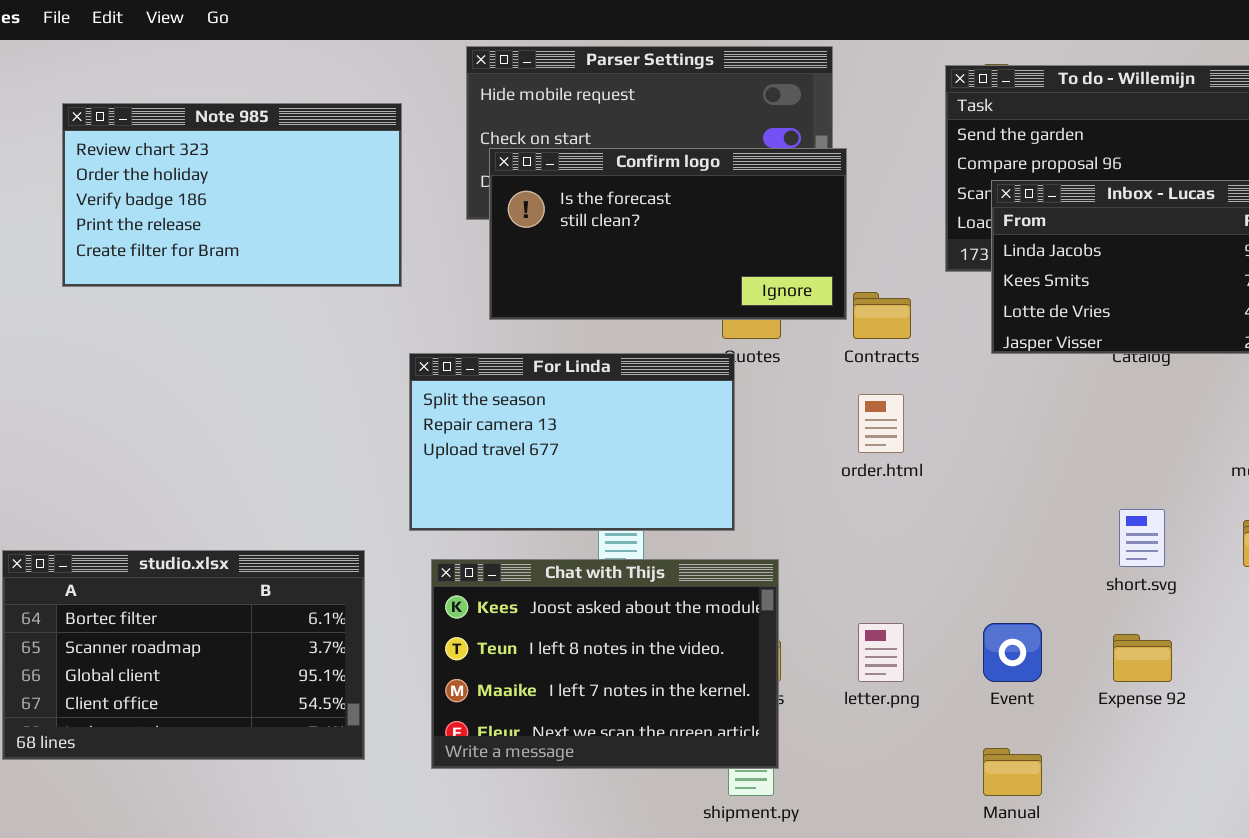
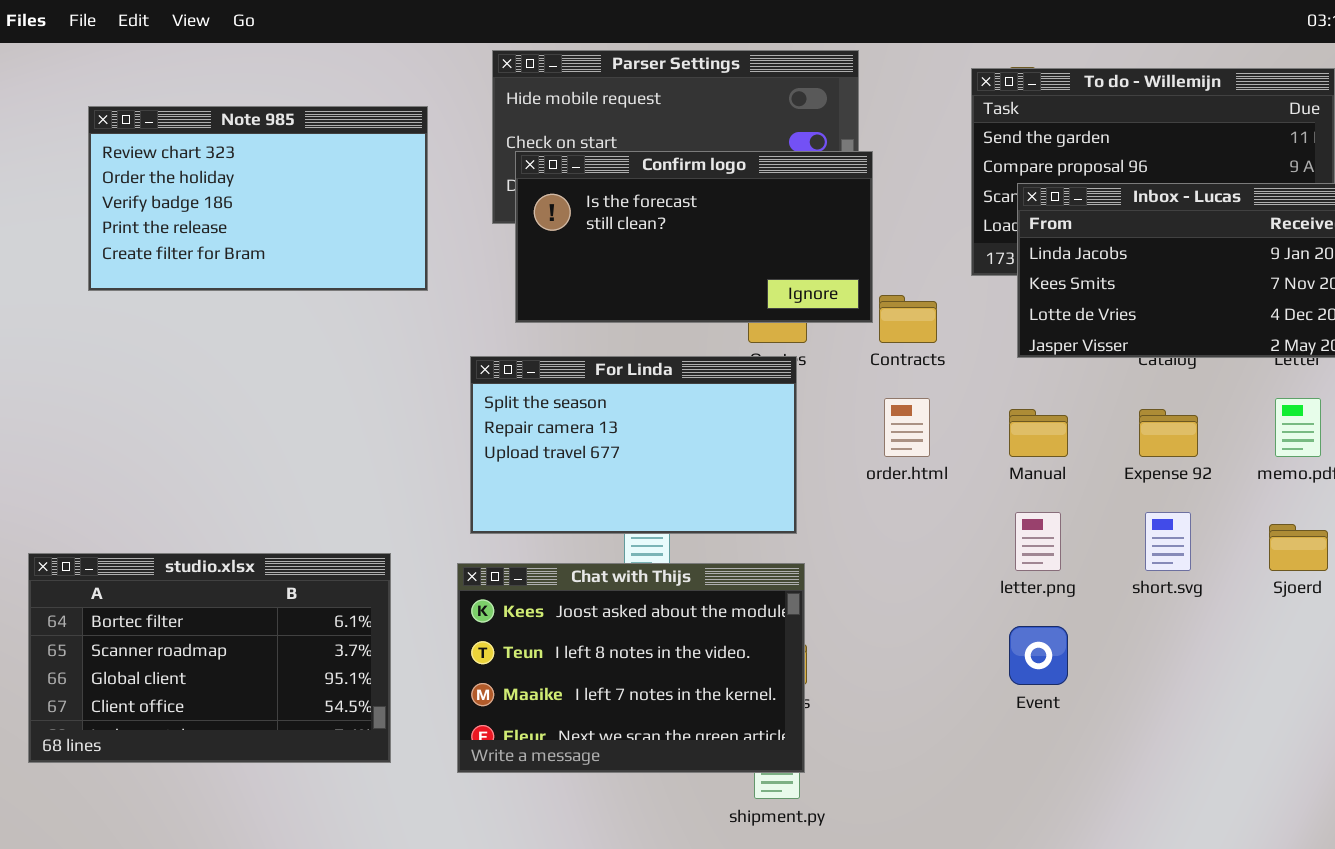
For Linda: [409,353,735,531] -> [470,356,797,534], moved
letter.png: [858,623,904,682] -> [1015,512,1061,571], moved
Expense 92: [1113,634,1172,682] -> [1139,409,1198,457], moved
Manual: [983,748,1042,796] -> [1009,409,1068,457], moved

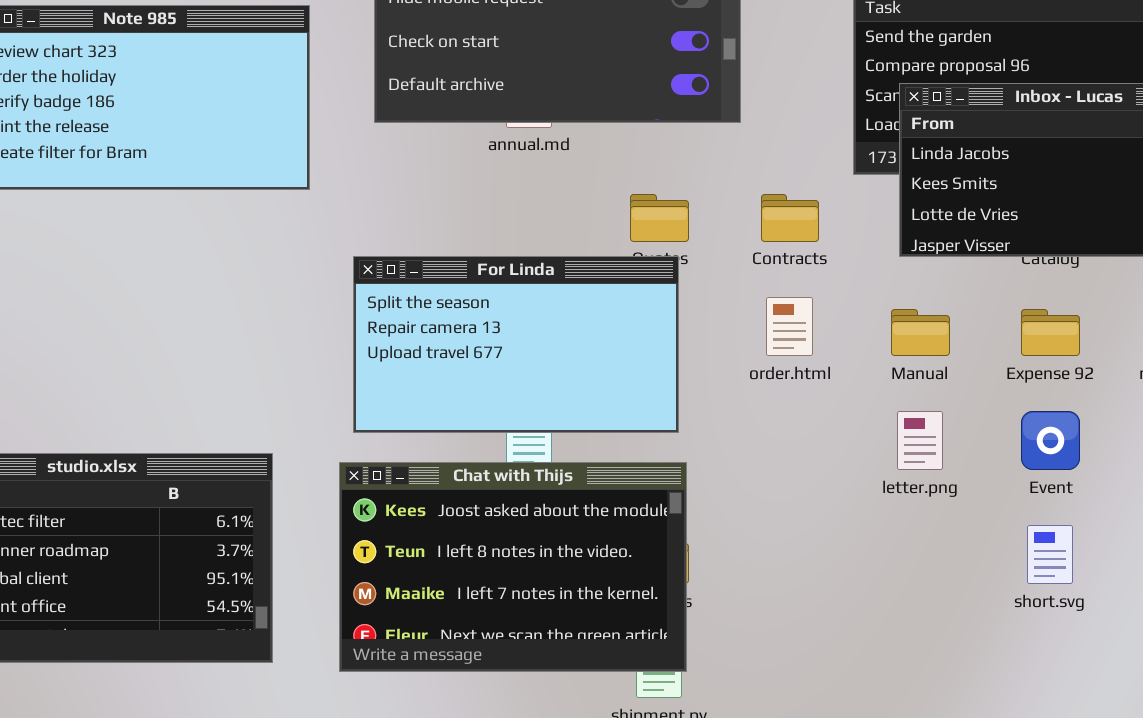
Confirm logo: [515,151,873,323] -> none, closed
short.svg: [1145,512,1191,571] -> [1027,525,1073,584], moved
Event: [1009,626,1068,685] -> [1021,411,1080,470], moved

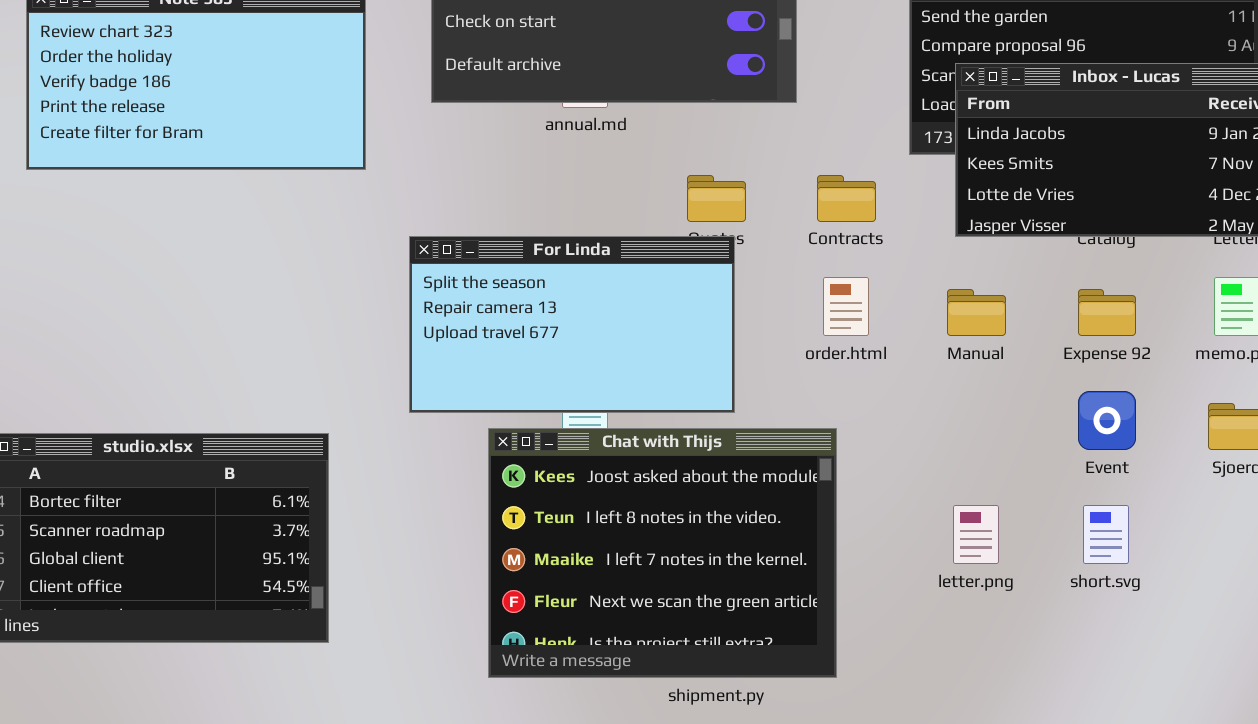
letter.png: [897,411,943,470] -> [953,505,999,564], moved
Chat with Thijs: [339,462,687,672] -> [488,428,837,678], moved, resized

